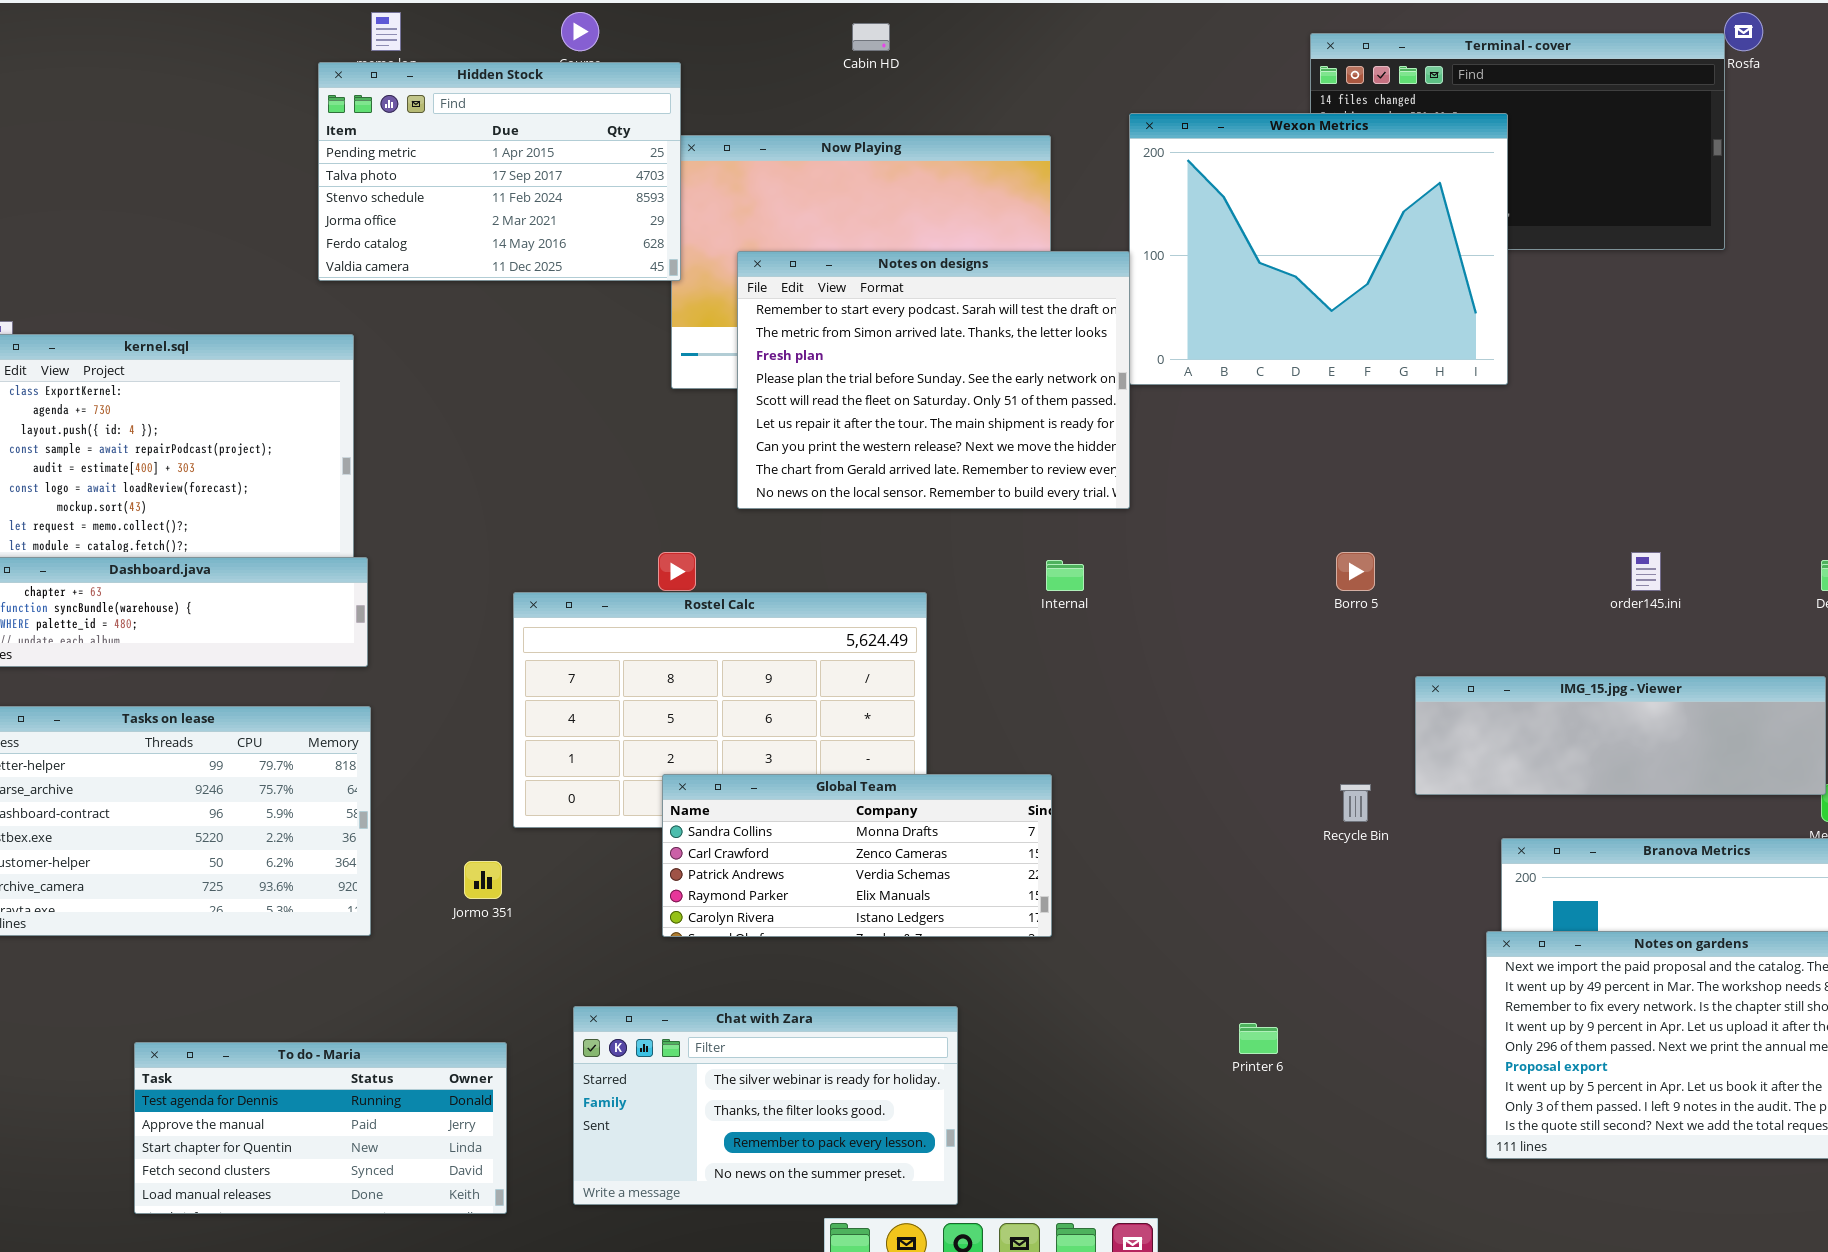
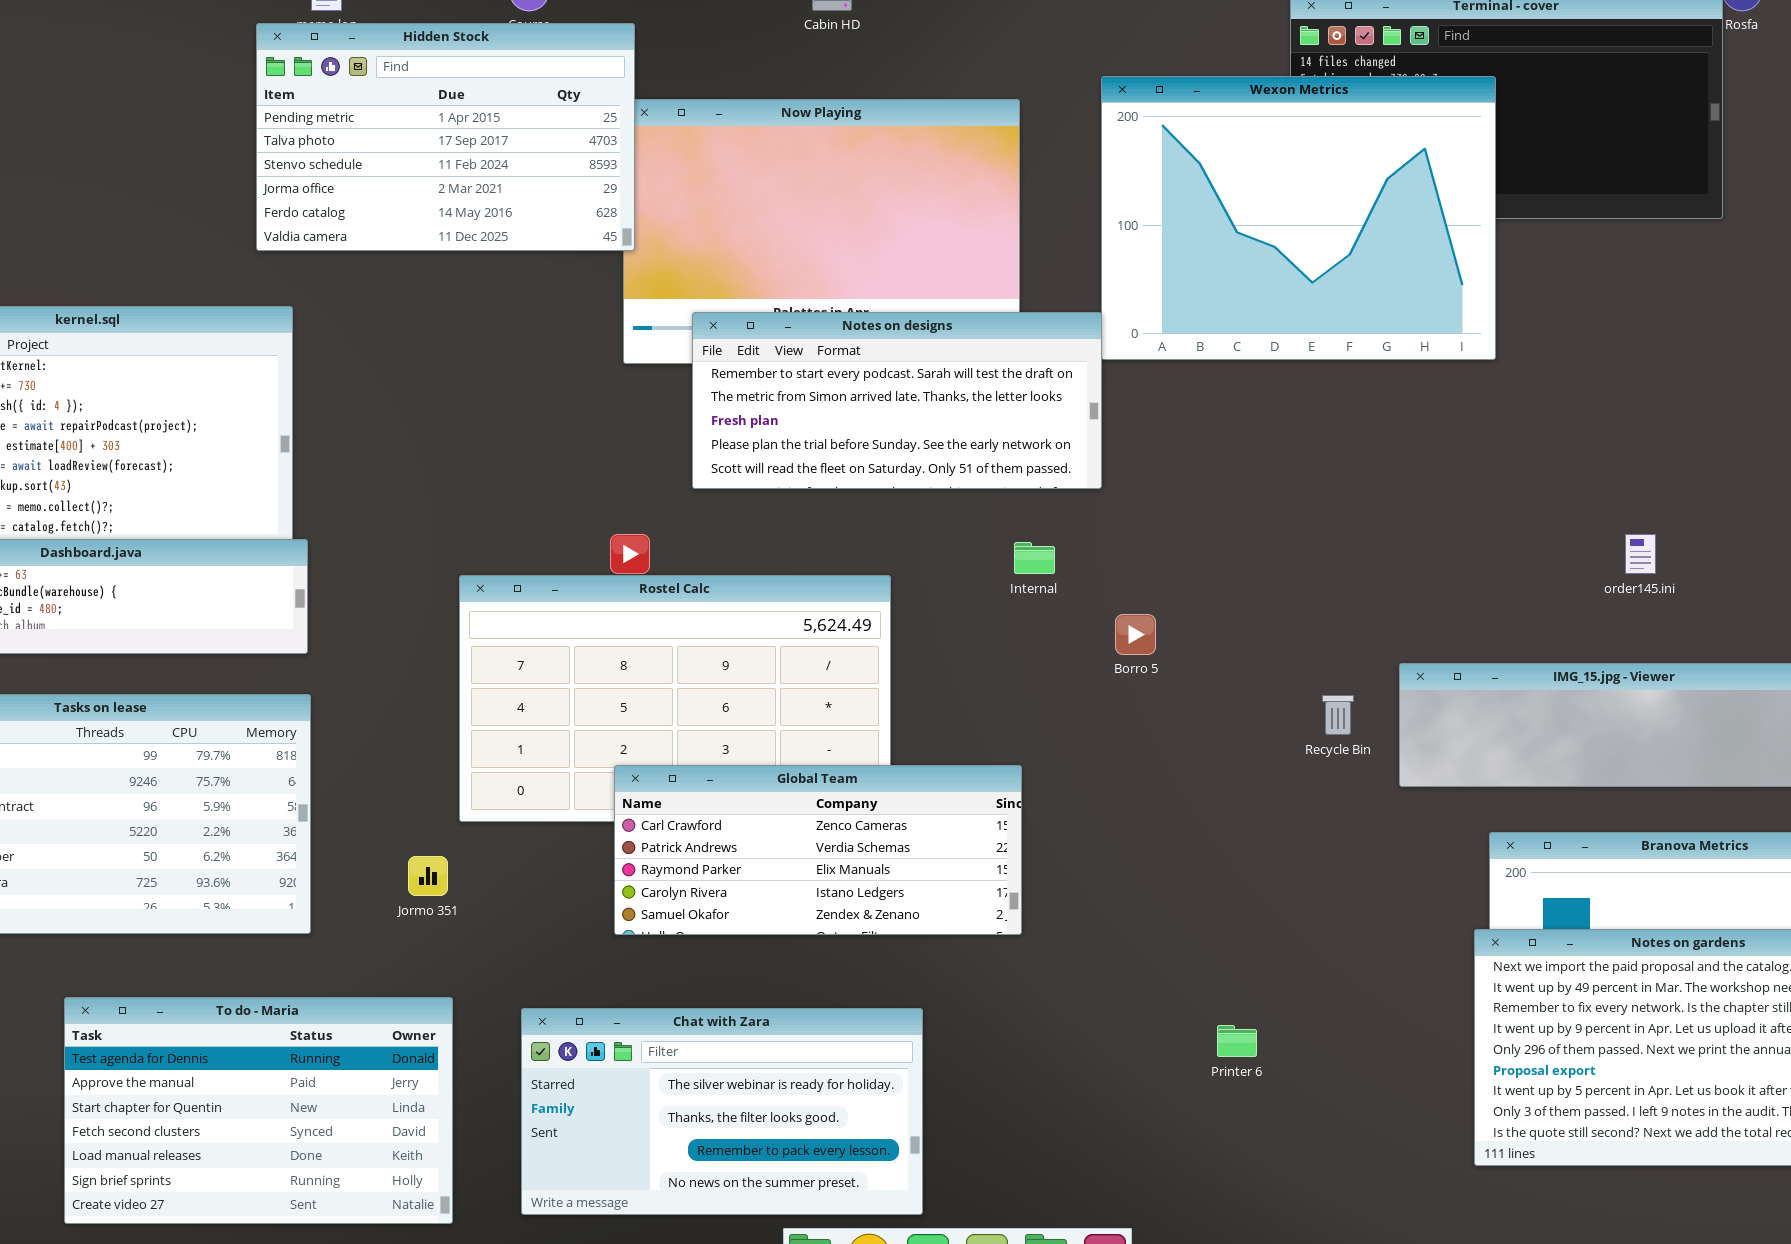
Notes on designs: [737,251,1130,509] -> [692,312,1102,489], resized
Borro 5: [1336,552,1375,591] -> [1115,614,1156,655], moved
Global Team: [662,774,1052,937] -> [614,765,1022,935], scrolled down 1 row
Recycle Bin: [1340,784,1371,822] -> [1322,695,1354,735], moved
To do - Maria: [134,1042,507,1214] -> [64,997,453,1224], resized

